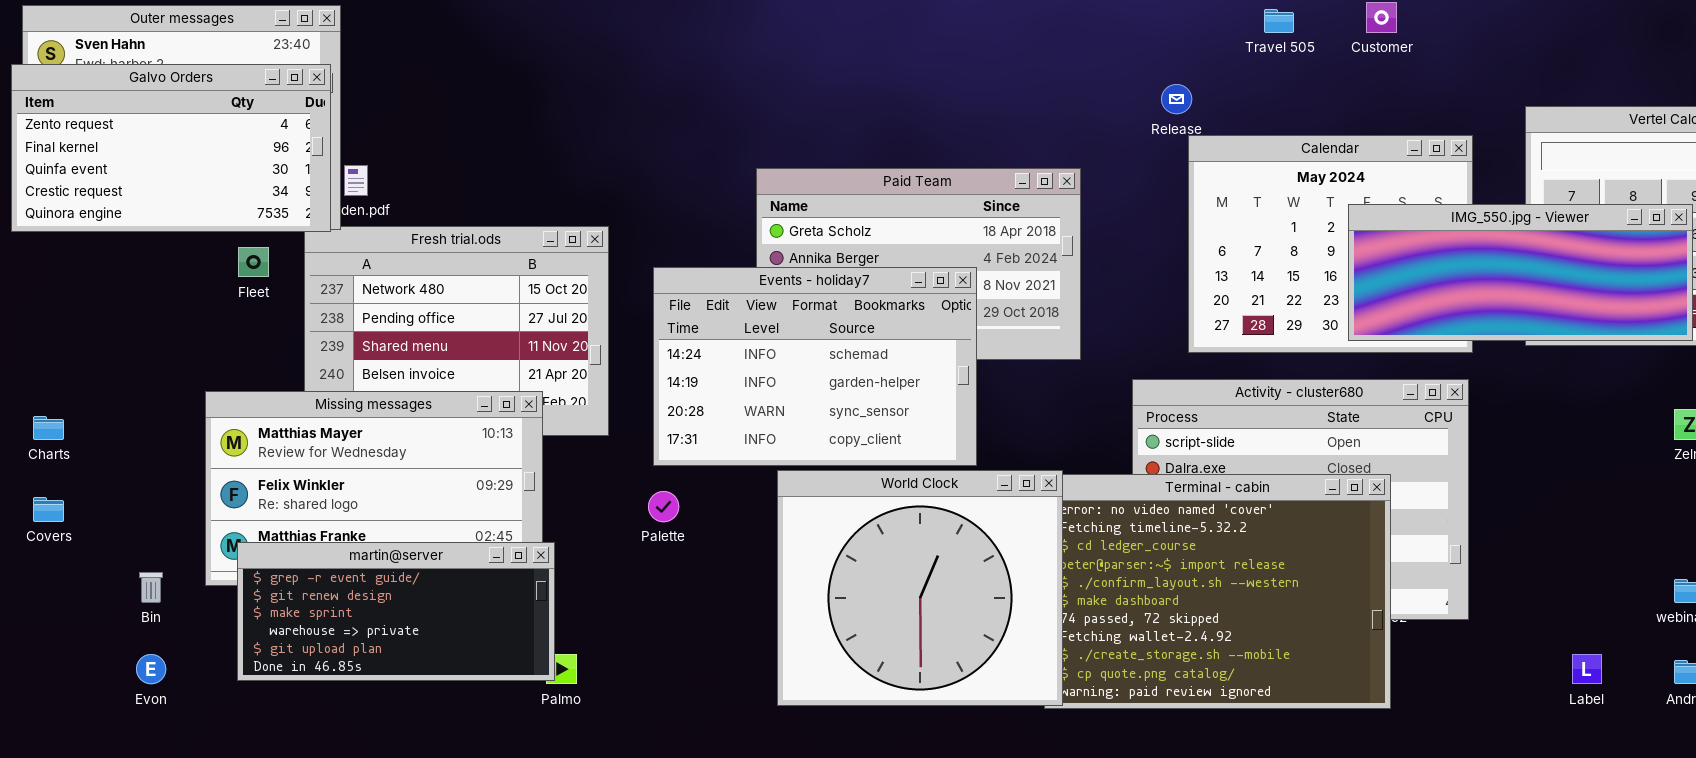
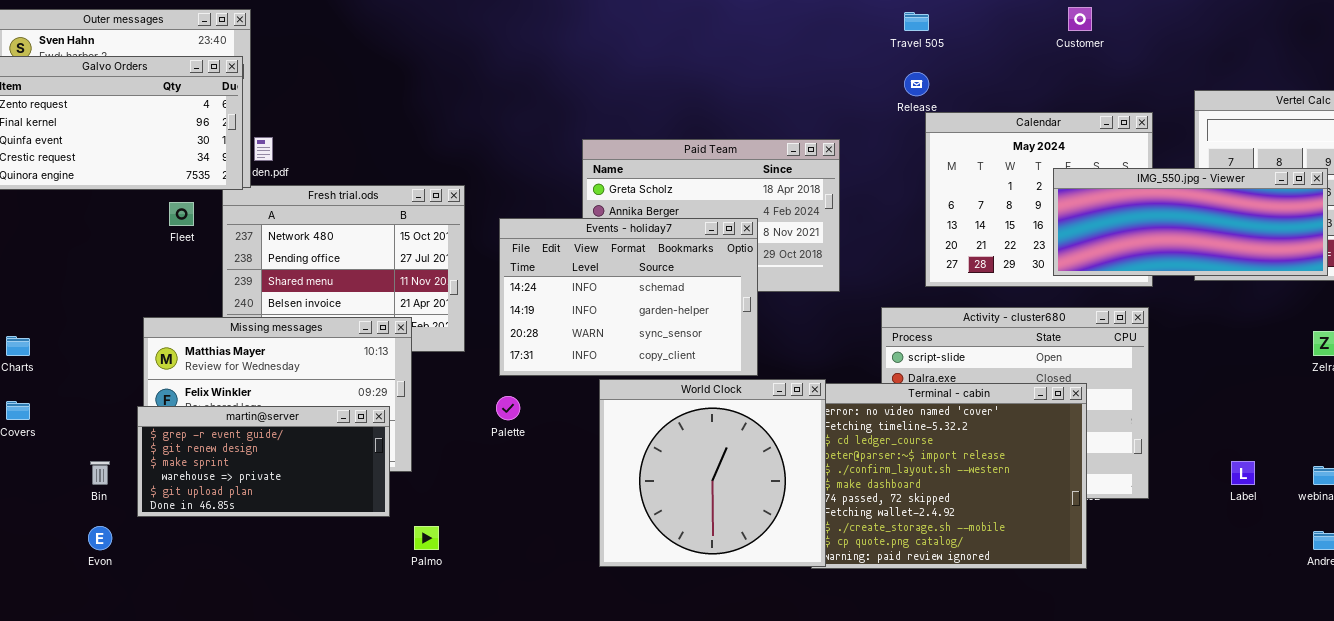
Travel 505: [1264,9,1294,33] -> [904,12,929,31], moved
martin@server: [237,542,555,681] -> [137,406,390,517], moved
Label: [1572,654,1602,684] -> [1231,461,1255,485], moved

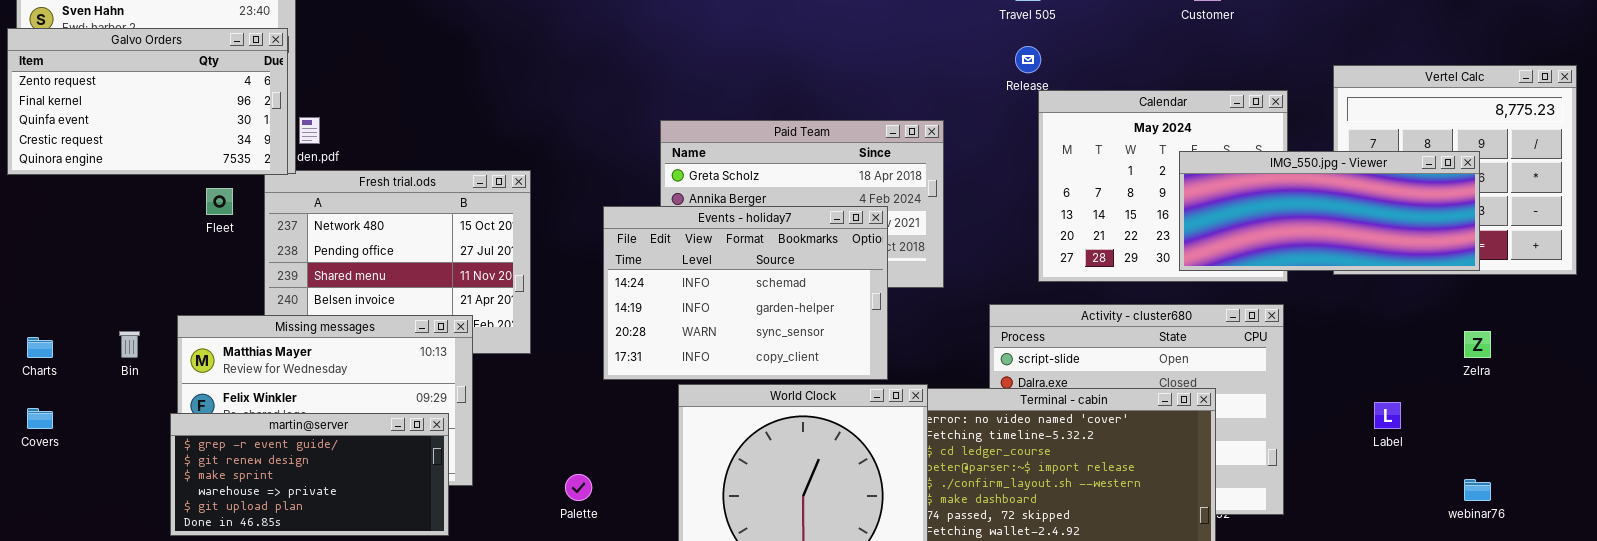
Events - holiday7: [499,218,758,376] -> [603,206,888,380], moved
Palette: [496,396,520,420] -> [565,474,592,501], moved
Bin: [90,461,110,485] -> [119,331,140,358], moved
Label: [1231,461,1255,485] -> [1374,402,1401,429], moved

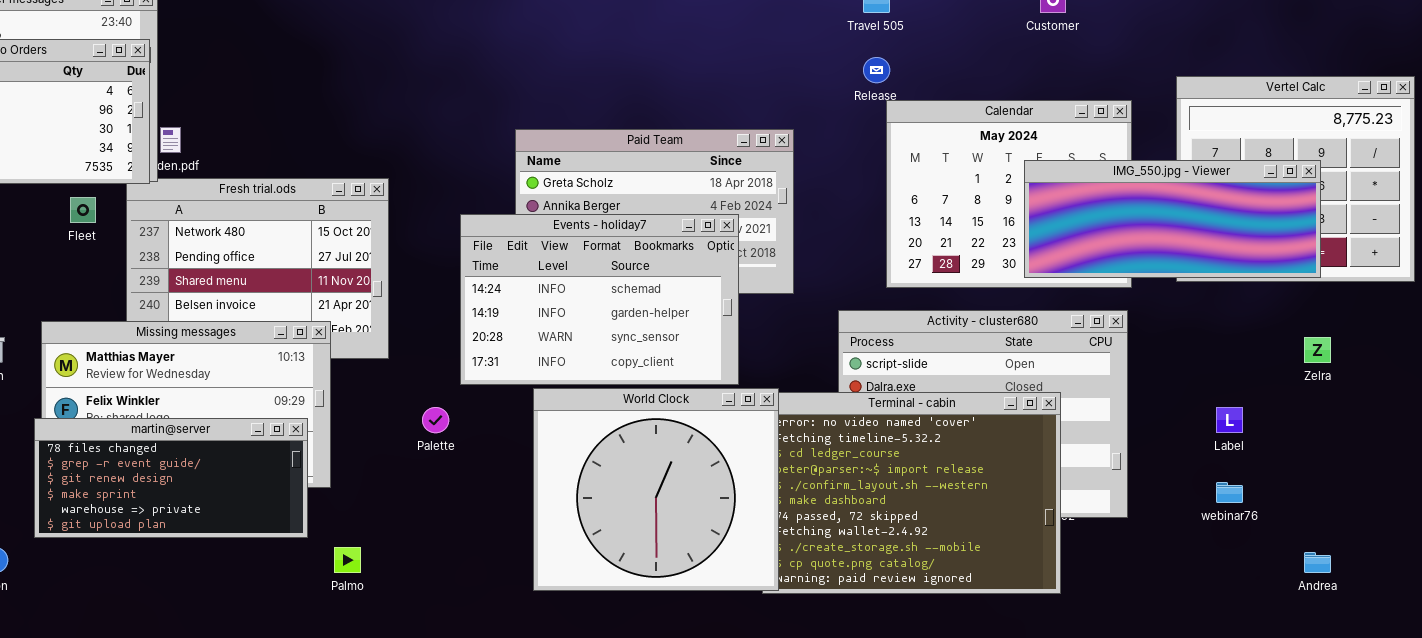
martin@server: [170,413,449,536] -> [34,418,308,538], scrolled up 1 row
Palette: [565,474,592,501] -> [422,407,449,433], moved
webinar76: [1464,479,1491,501] -> [1216,482,1243,503], moved

